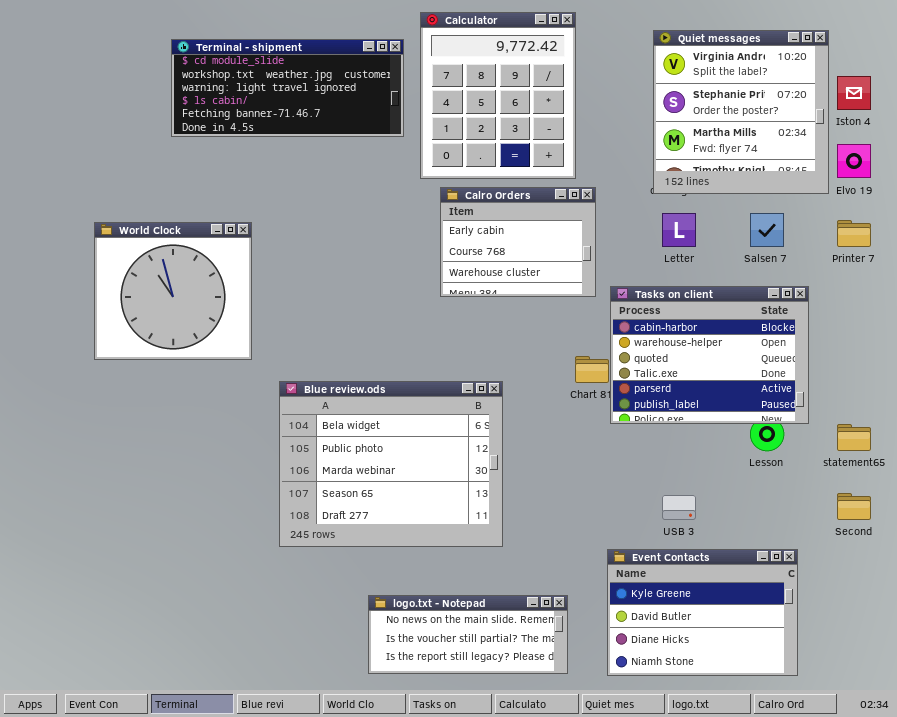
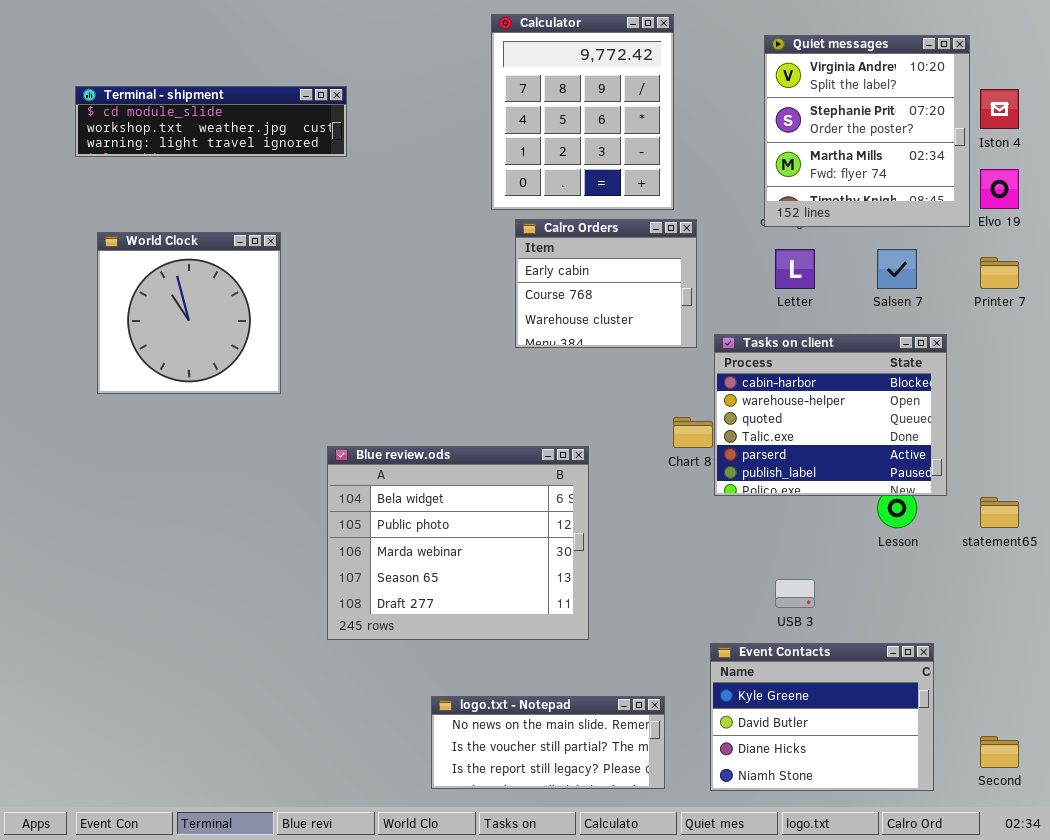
Terminal - shipment: [171,39,404,137] -> [75,86,347,157], moved, resized
World Clock: [94,222,252,360] -> [97,232,281,394], moved
Second: [837,493,871,520] -> [980,736,1019,768], moved

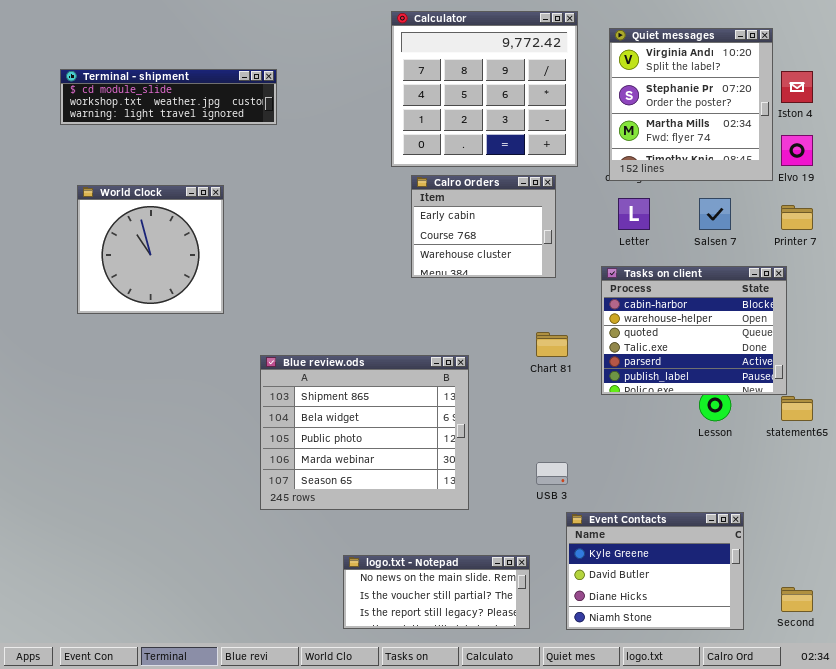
Calculator: [491,14,674,210] -> [391,11,578,167], resized
Tasks on client: [714,334,947,496] -> [601,266,787,395], moved
Blue review.ods: [327,446,589,640] -> [260,355,469,510], scrolled up 1 row
USB 3: [775,579,815,608] -> [536,462,568,485], moved

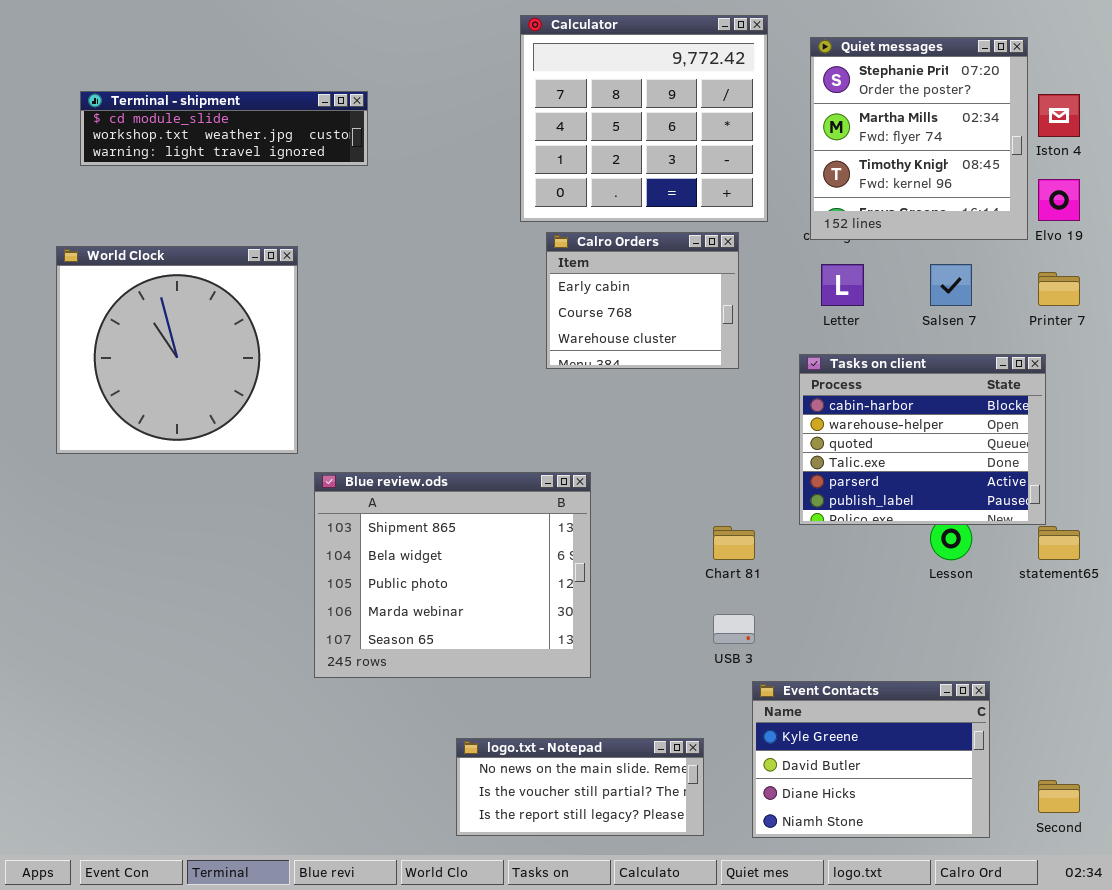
Quiet messages: [609,28,773,181] -> [810,37,1028,240], scrolled down 1 row
World Clock: [77,185,224,314] -> [56,246,298,454], resized
Chart 81: [536,332,568,357] -> [713,526,755,560], moved
Blue review.ods: [260,355,469,510] -> [314,472,591,678], moved

